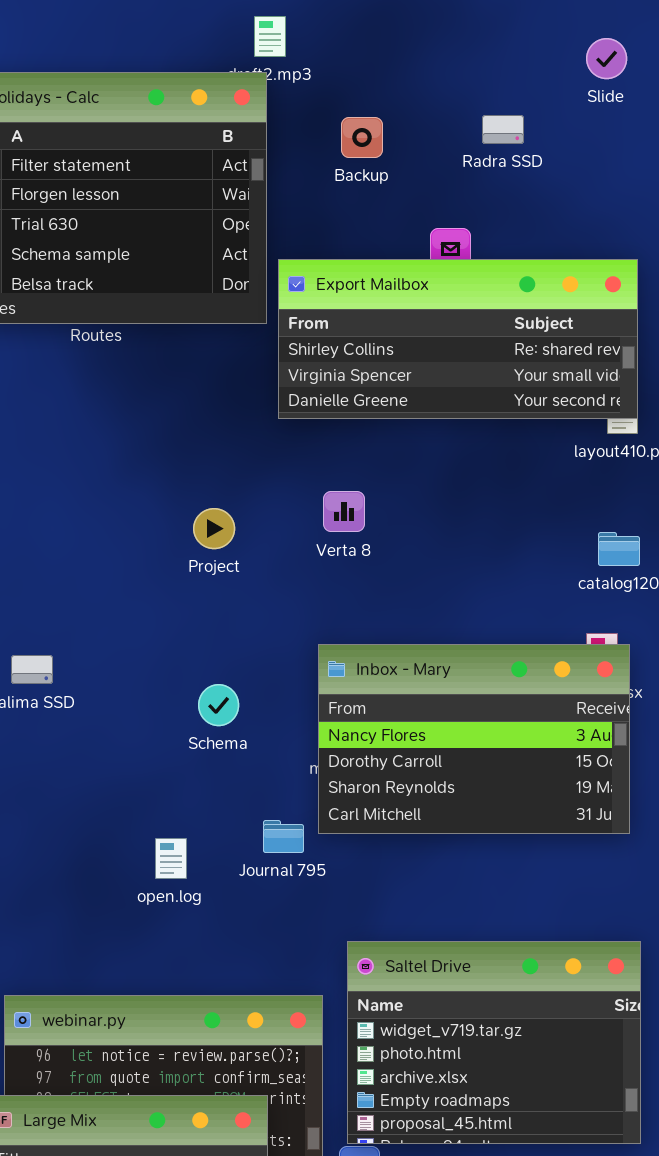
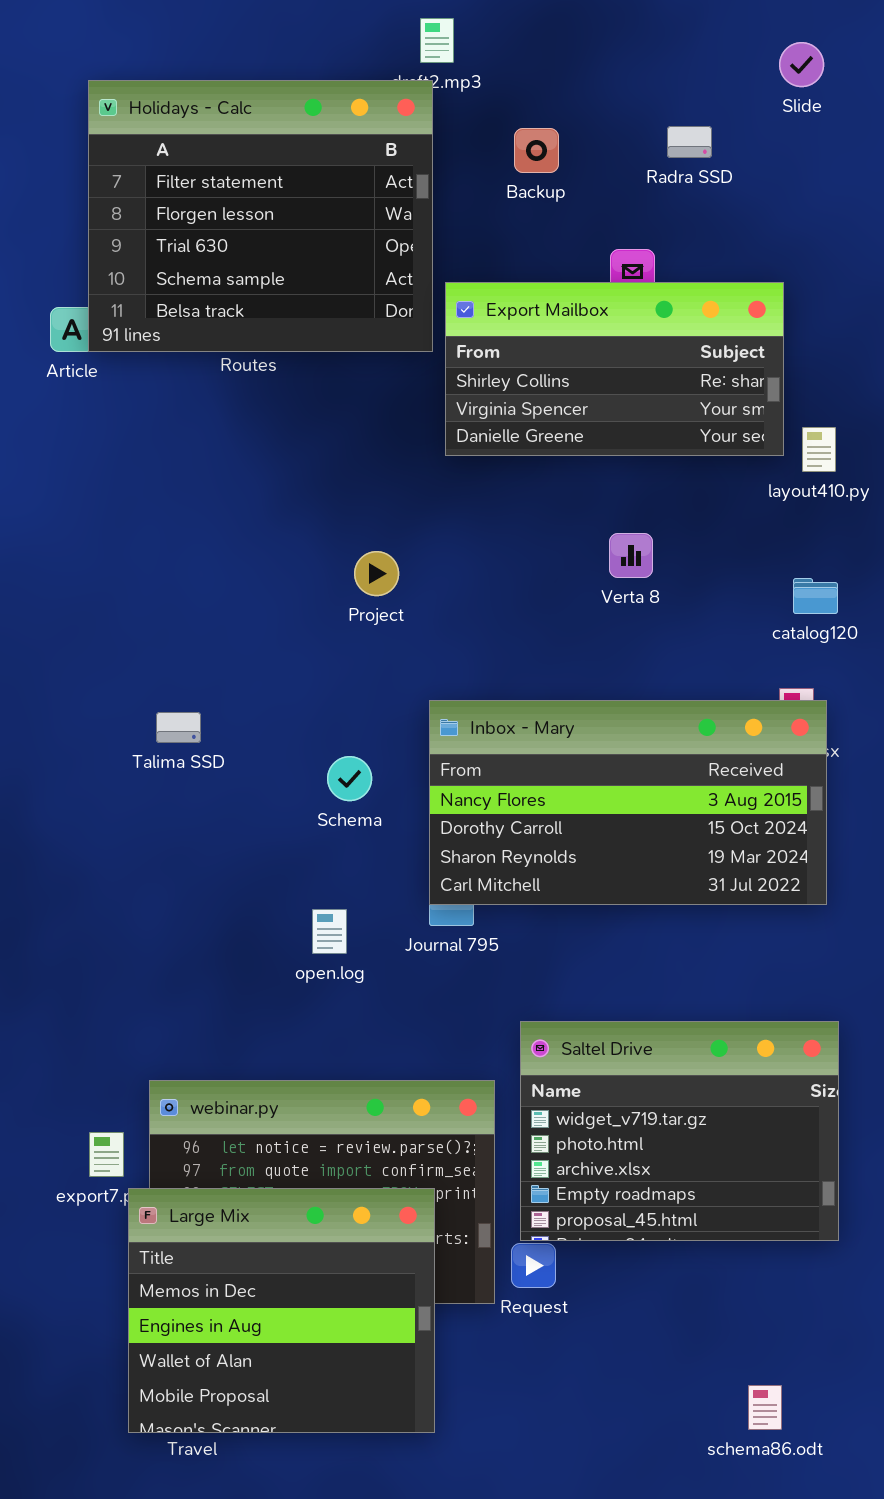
Export Mailbox: [278,259,638,419] -> [445,282,784,456], resized
Verta 8: [323,491,365,532] -> [609,533,653,578], moved
Inbox - Mary: [318,644,630,834] -> [429,700,827,905], resized
Schema: [198,684,239,726] -> [327,756,372,801], moved

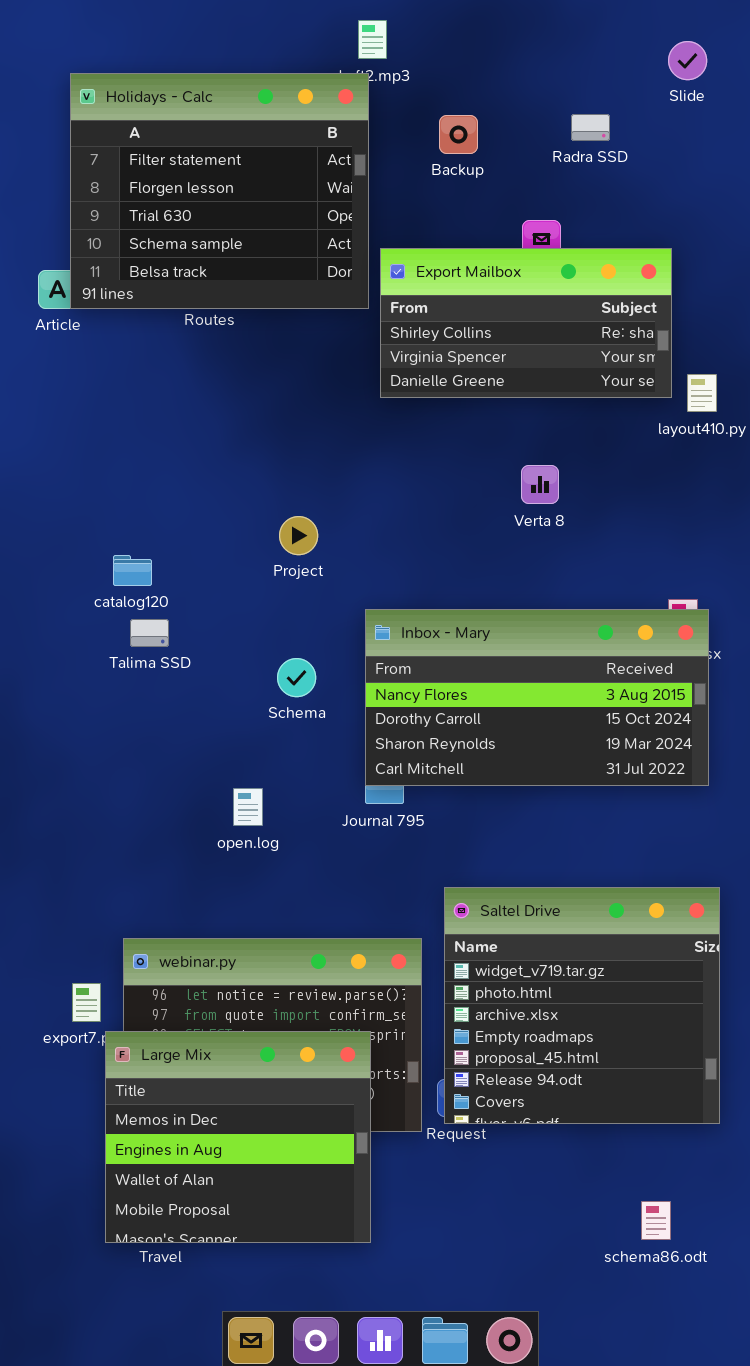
Project: [354,551,399,596] -> [279,516,318,555], moved
catalog120: [793,578,838,614] -> [113,555,152,586], moved
open.log: [312,909,347,954] -> [233,788,263,826], moved
Saltel Drive: [520,1021,839,1241] -> [444,887,720,1124], resized

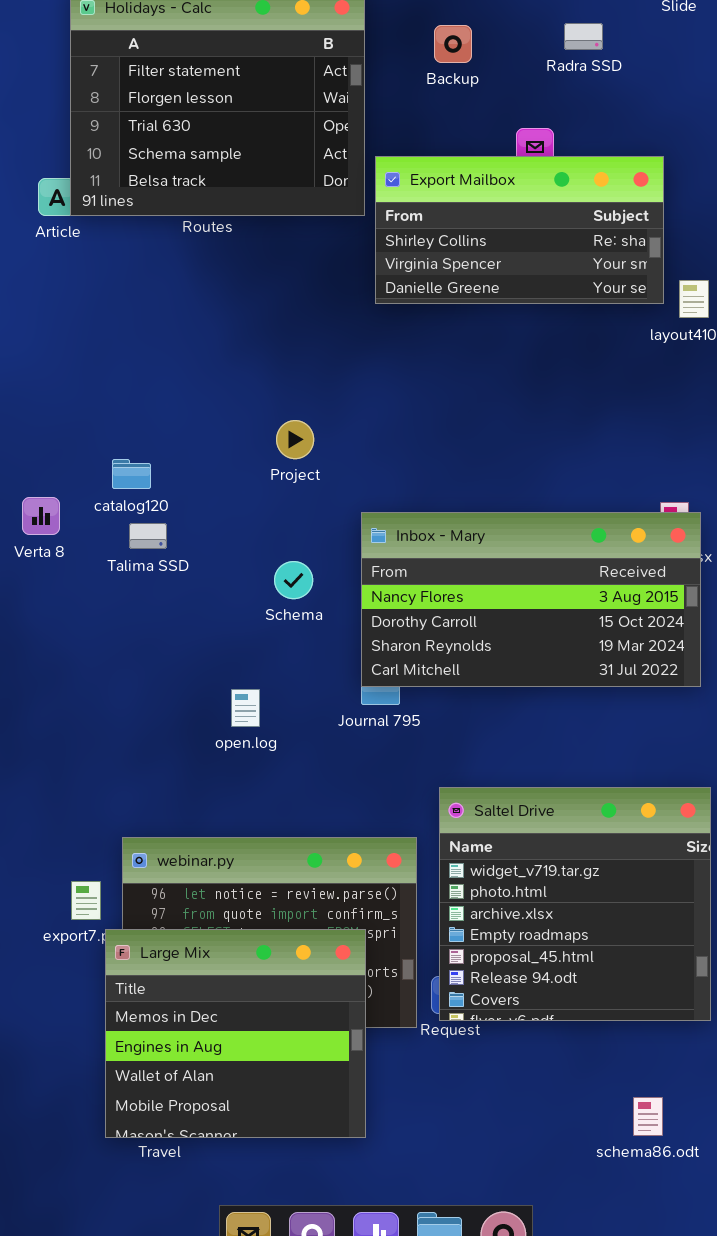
Verta 8: [521,465,559,504] -> [22,497,60,535], moved

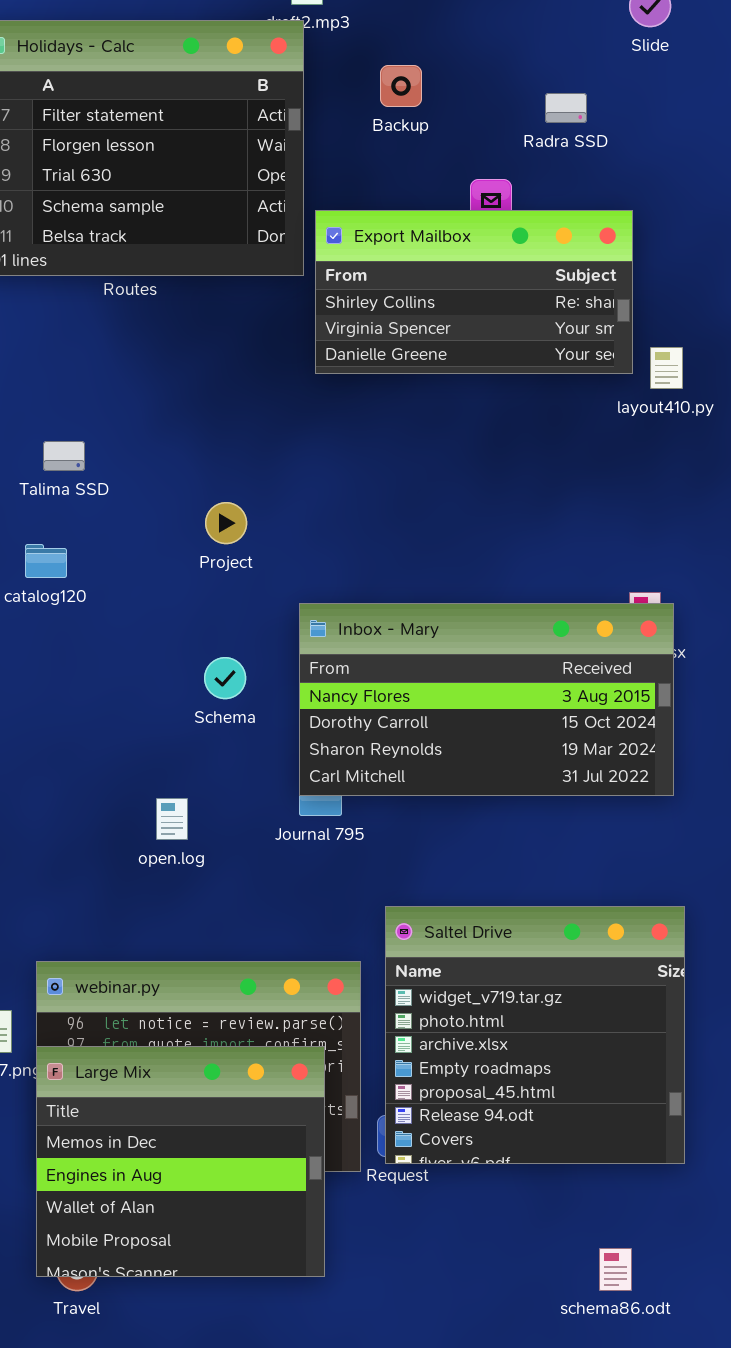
Radra SSD: [564,23,603,50] -> [545,93,587,123], moved
Talima SSD: [129,523,167,549] -> [43,441,85,471], moved
Large Mix: [105,929,366,1138] -> [36,1046,325,1277], moved

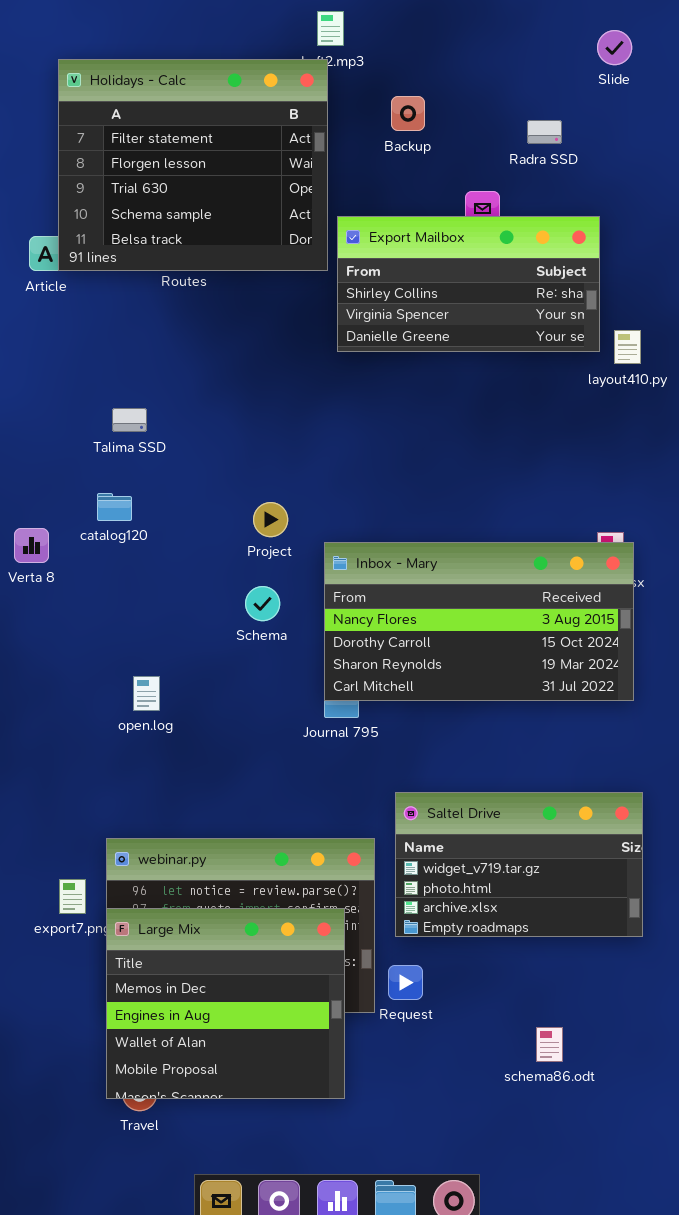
Project: [205,502,247,544] -> [253,502,288,537], moved
open.log: [156,798,188,840] -> [133,676,160,711], moved
Saltel Drive: [385,906,685,1164] -> [395,792,643,937], resized
schema86.odt: [599,1248,632,1291] -> [536,1027,563,1062], moved

